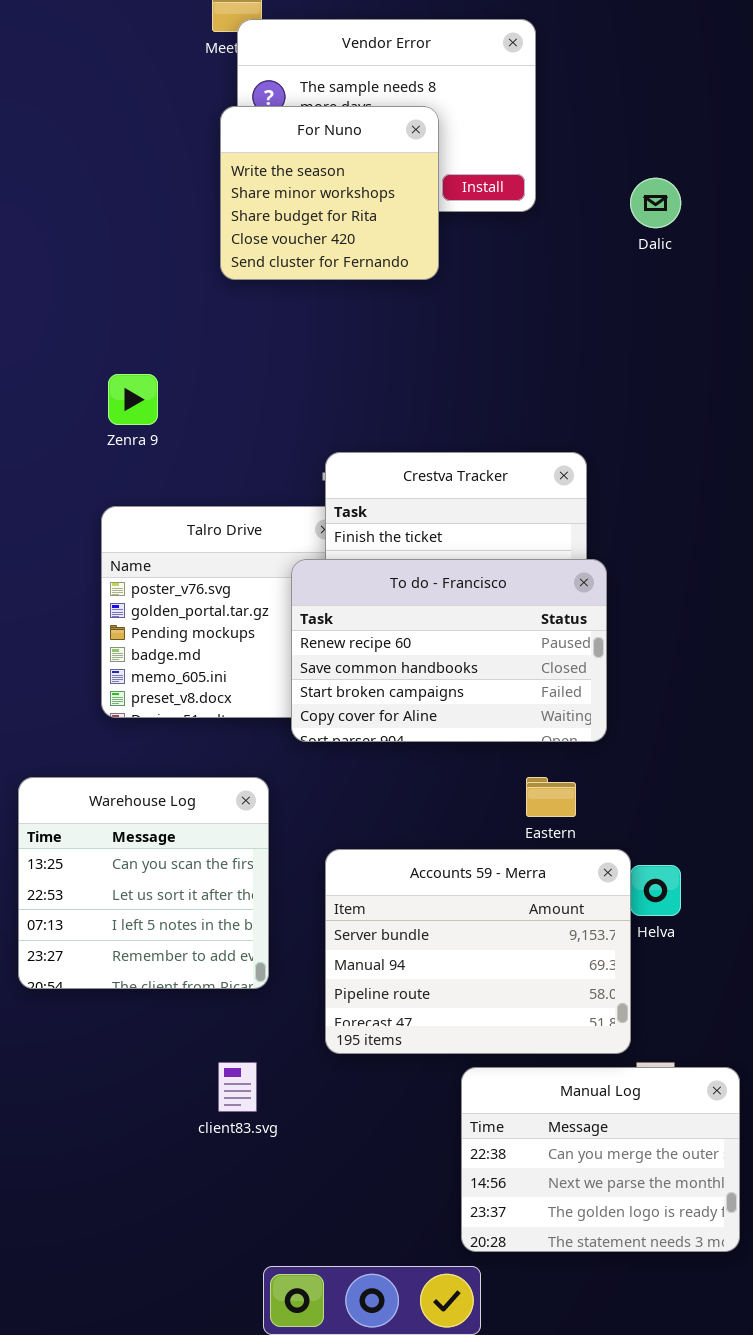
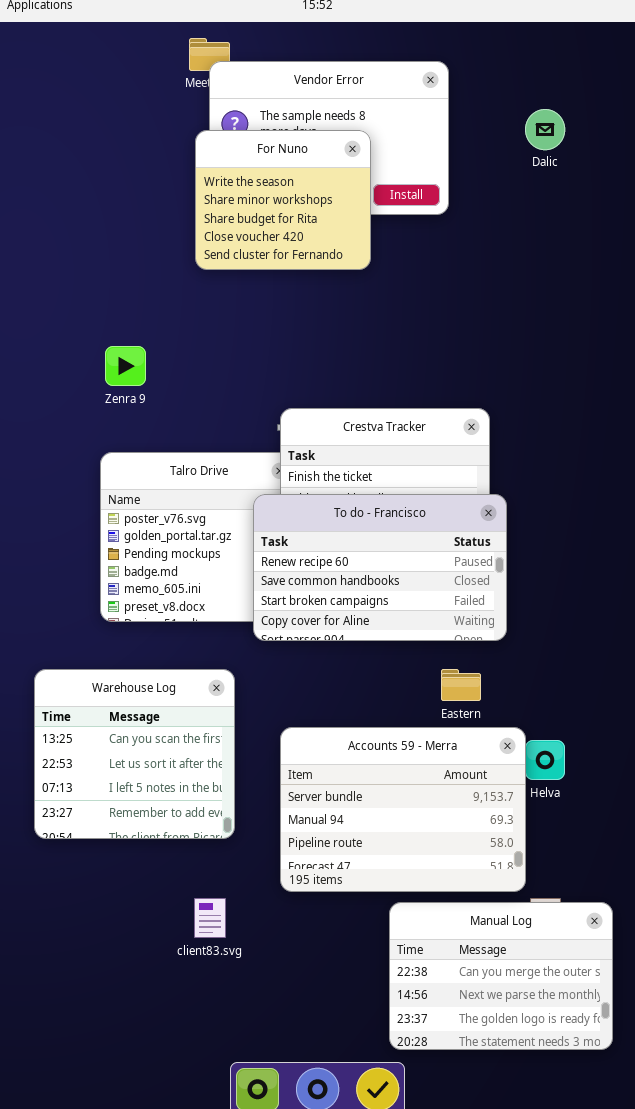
Dalic: [630,178,681,228] -> [525,109,565,150], moved

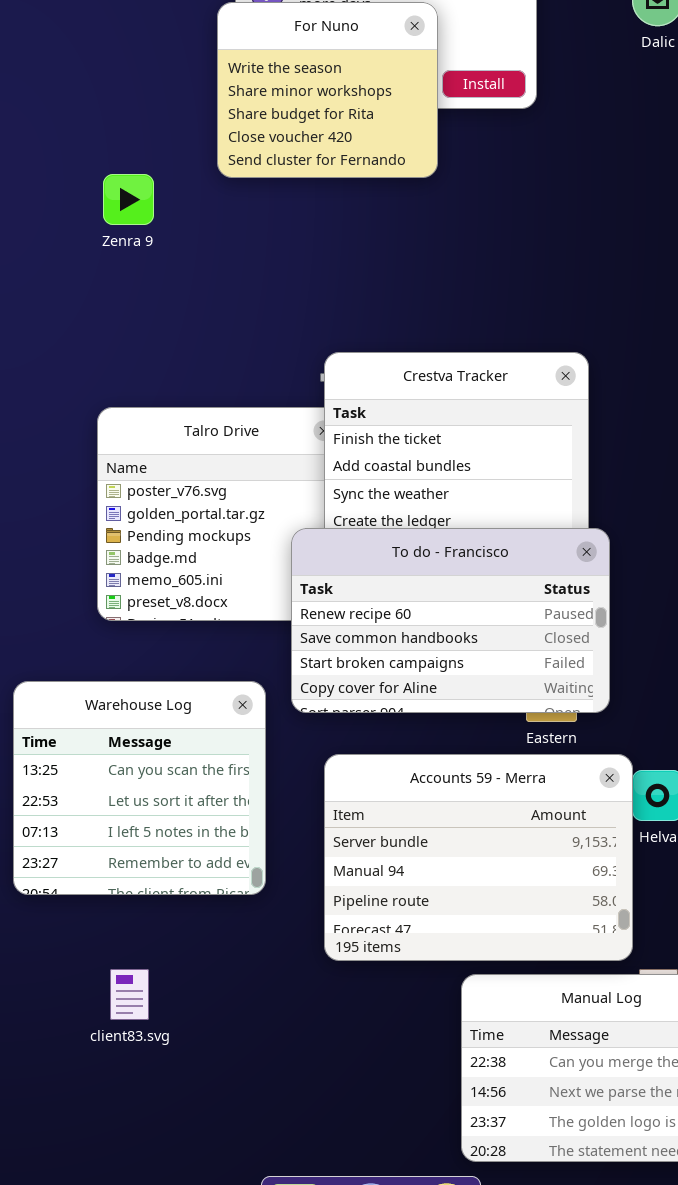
Zenra 9: [105,346,146,386] -> [103,174,154,225], moved
To do - Francisco: [253,494,507,641] -> [291,528,610,713], moved
client83.svg: [194,898,226,938] -> [110,969,149,1020], moved

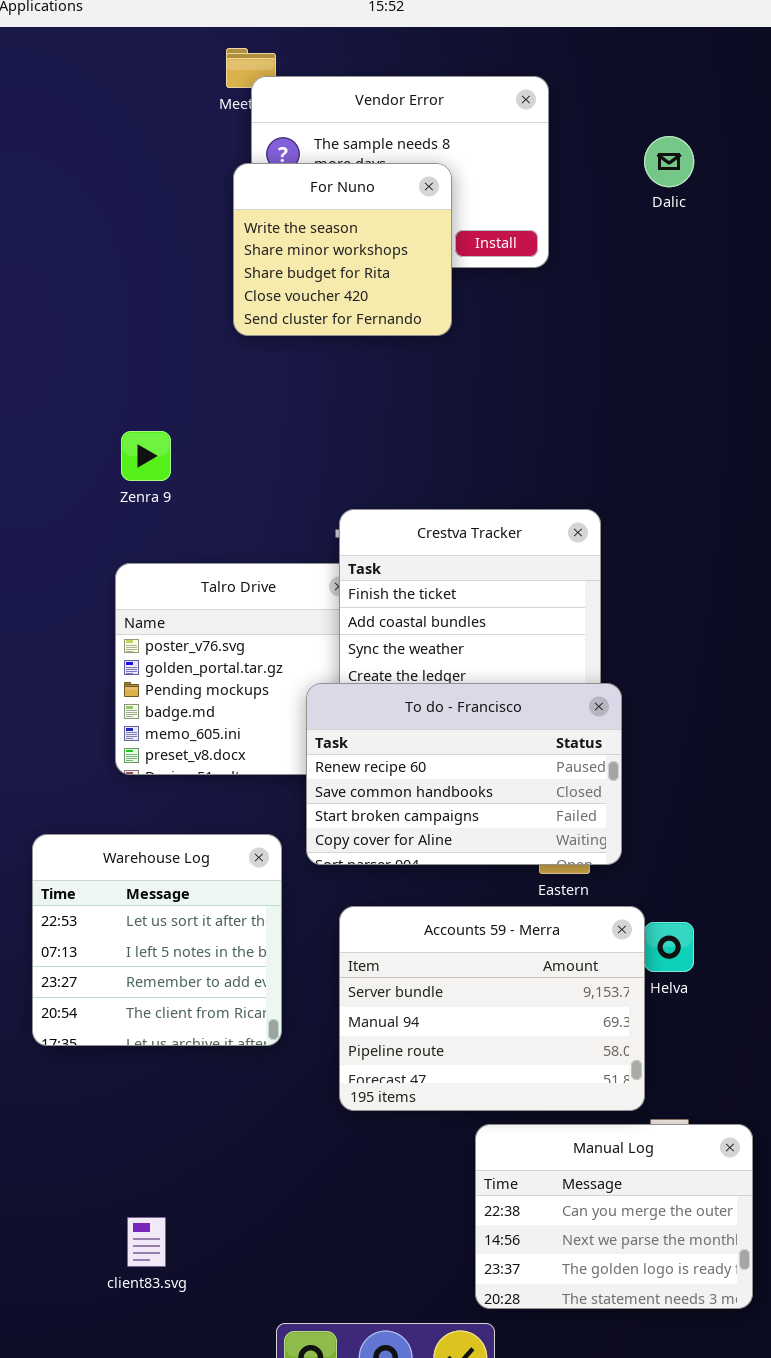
Zenra 9: [103,174,154,225] -> [121,431,171,481], moved
Warehouse Log: [13,681,266,895] -> [32,834,282,1046], scrolled down 1 row
client83.svg: [110,969,149,1020] -> [127,1217,166,1267], moved

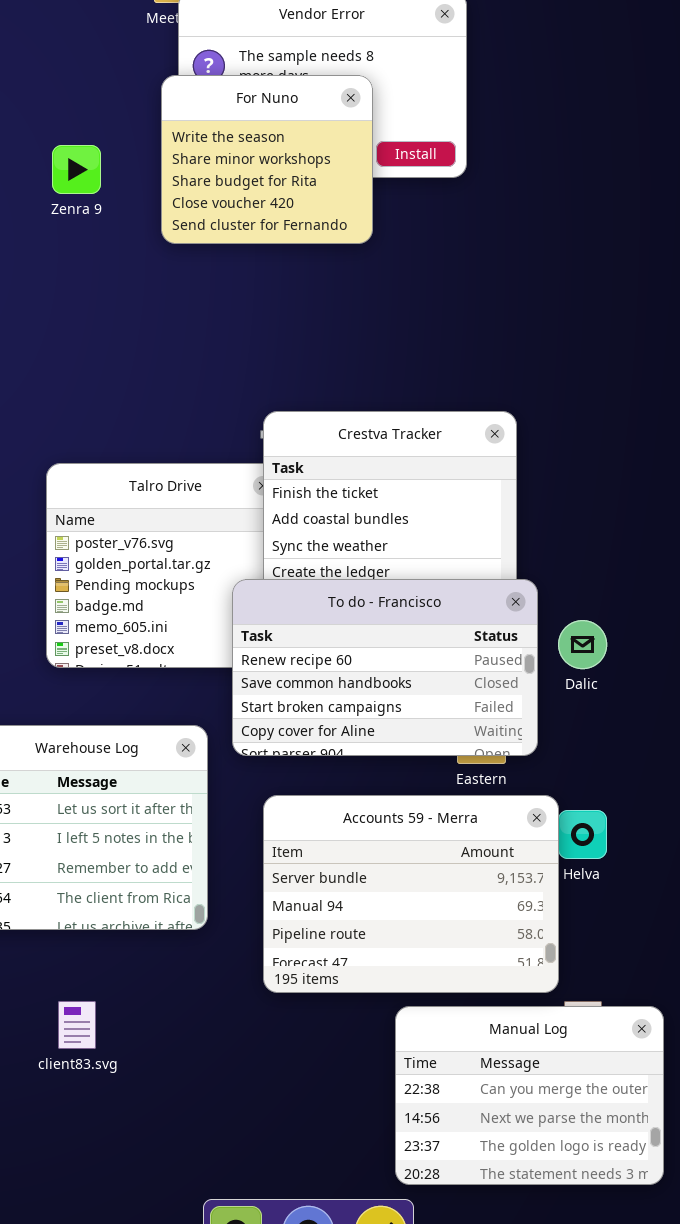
Dalic: [644,136,694,187] -> [558,620,607,669], moved
Zenra 9: [121,431,171,481] -> [52,145,101,194], moved
client83.svg: [127,1217,166,1267] -> [58,1001,96,1049], moved

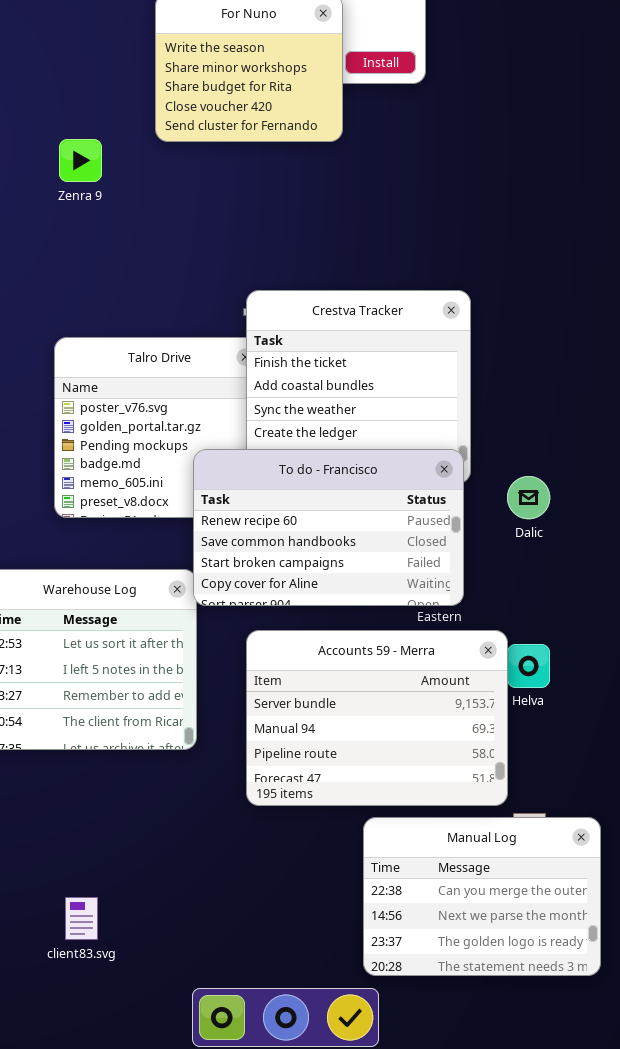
Zenra 9: [52,145,101,194] -> [59,139,102,182], moved
To do - Francisco: [232,579,538,756] -> [193,449,464,606], moved
client83.svg: [58,1001,96,1049] -> [65,897,98,940], moved

